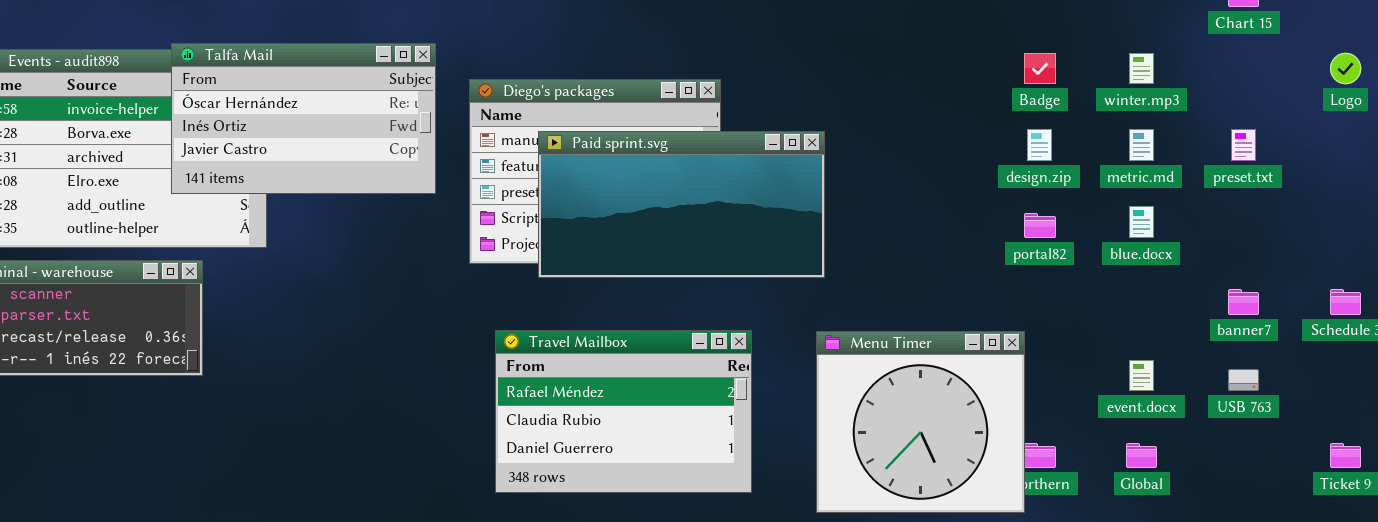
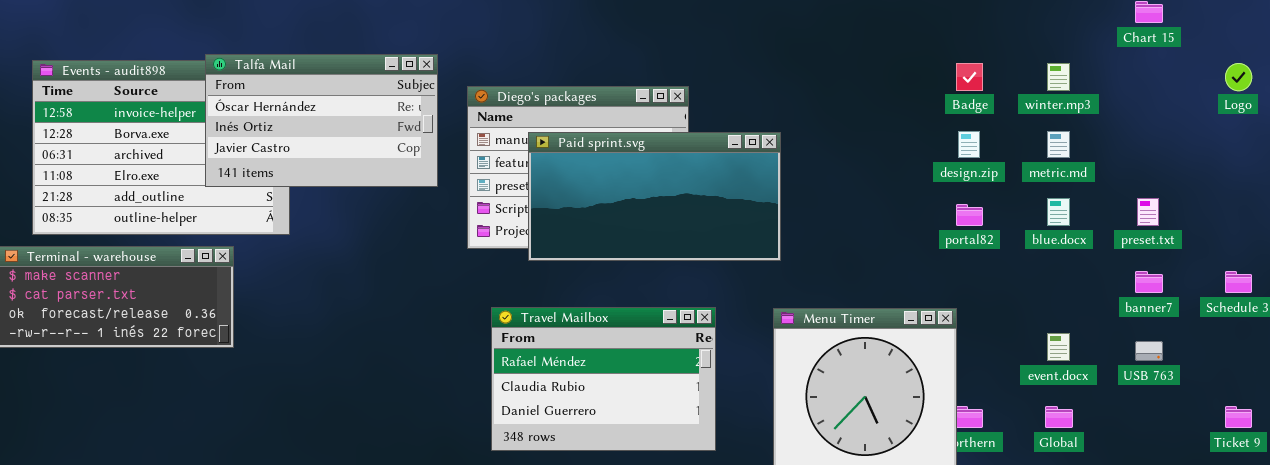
preset.txt: [1231,129,1256,161] -> [1137,198,1159,226], moved

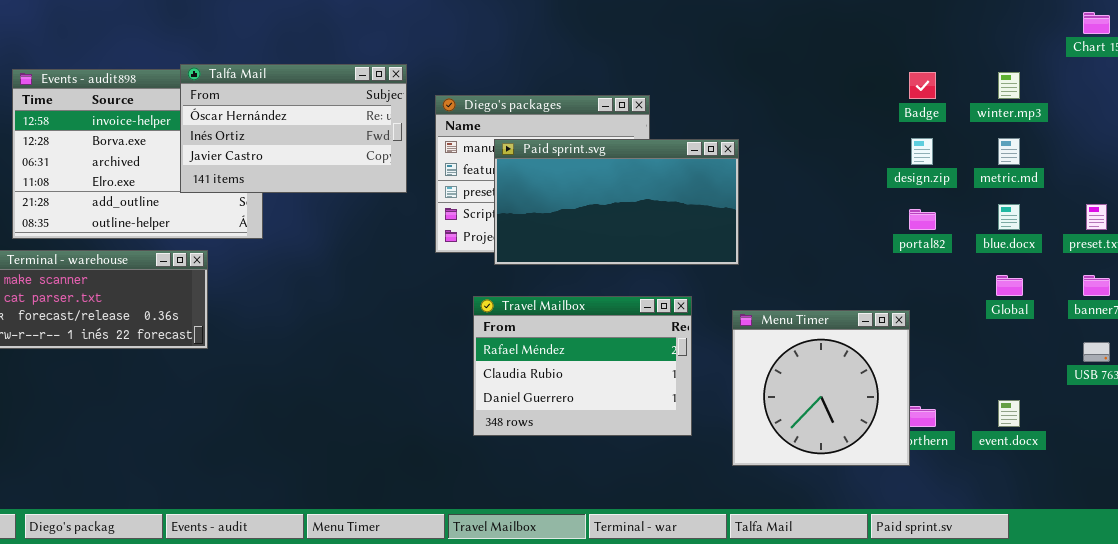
Travel Mailbox: [491,307,716,451] -> [473,296,692,436], moved
event.docx: [1047,333,1070,361] -> [998,400,1020,427], moved
Global: [1045,406,1073,428] -> [996,275,1023,296], moved

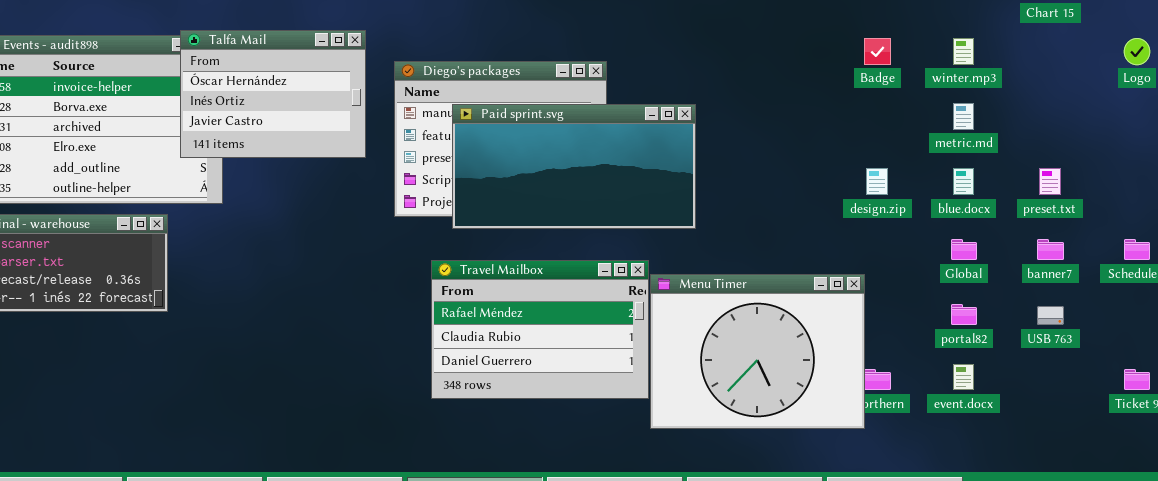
Talfa Mail: [180,64,407,193] -> [180,30,366,158], resized
design.zip: [911,138,933,165] -> [866,168,888,195], moved
portal82: [909,209,936,230] -> [951,304,977,325], moved
Menu Timer: [732,310,910,466] -> [650,274,865,429], resized

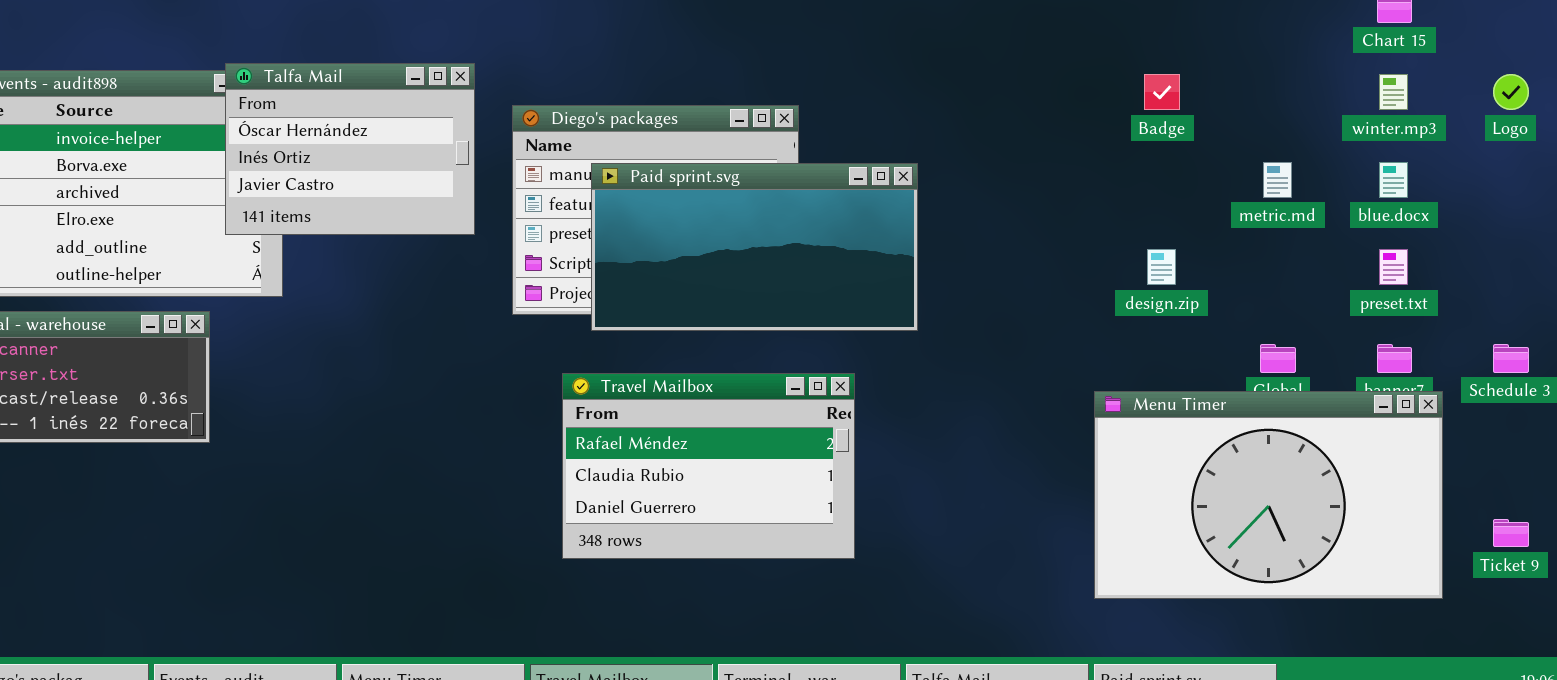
winter.mp3: [953,38,974,65] -> [1379,74,1408,110], moved
blue.docx: [953,168,974,195] -> [1379,162,1408,198], moved
Menu Timer: [650,274,865,429] -> [1094,391,1443,599], moved, resized

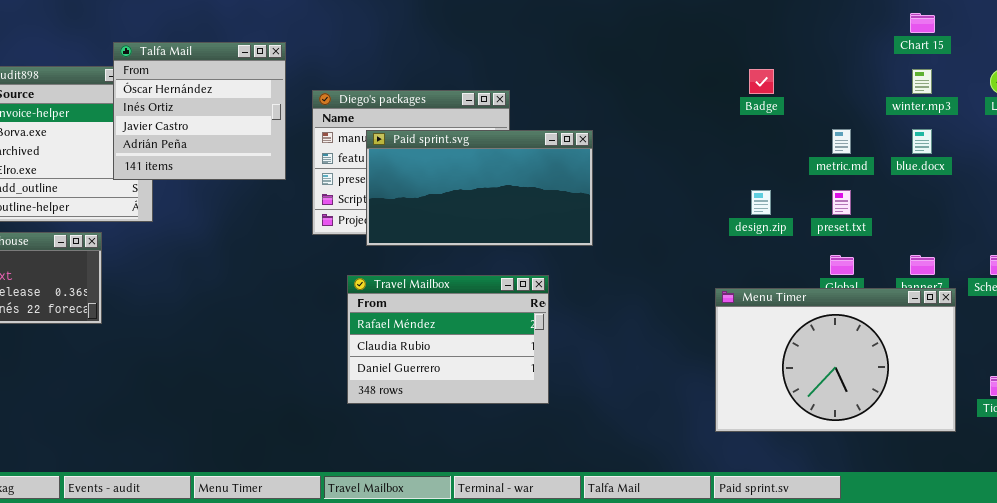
Talfa Mail: [225,63,475,235] -> [113,42,286,180], resized
preset.txt: [1379,249,1408,285] -> [832,190,851,215], moved

